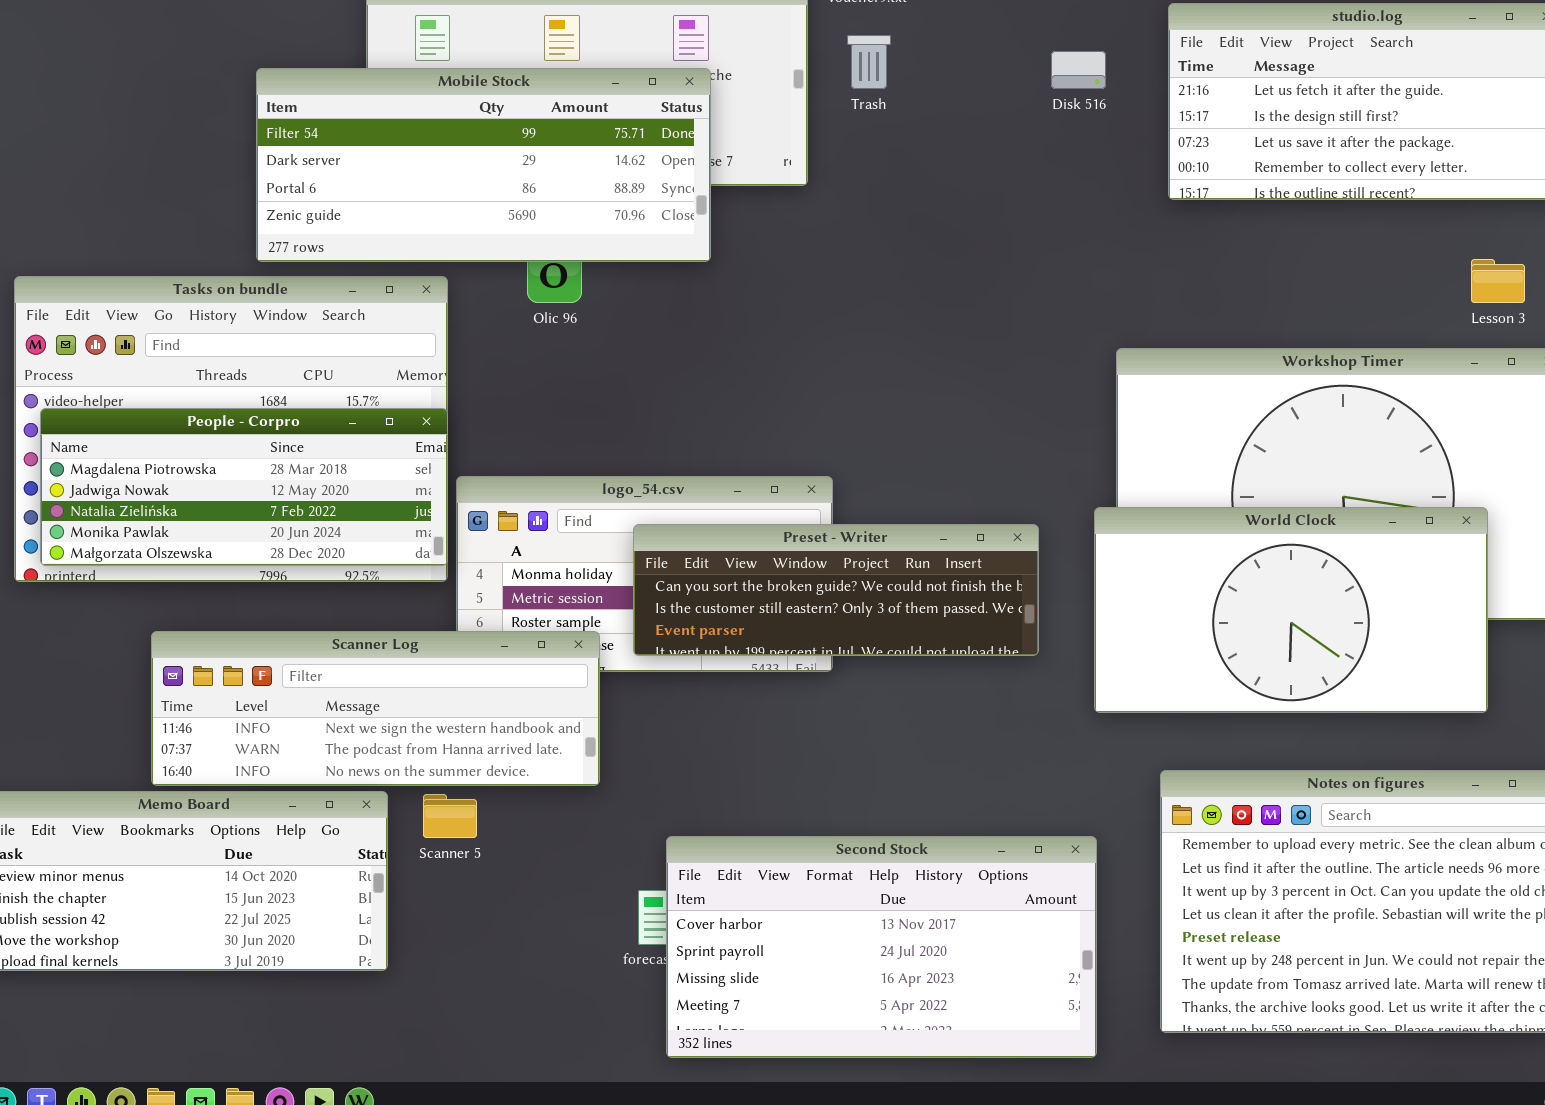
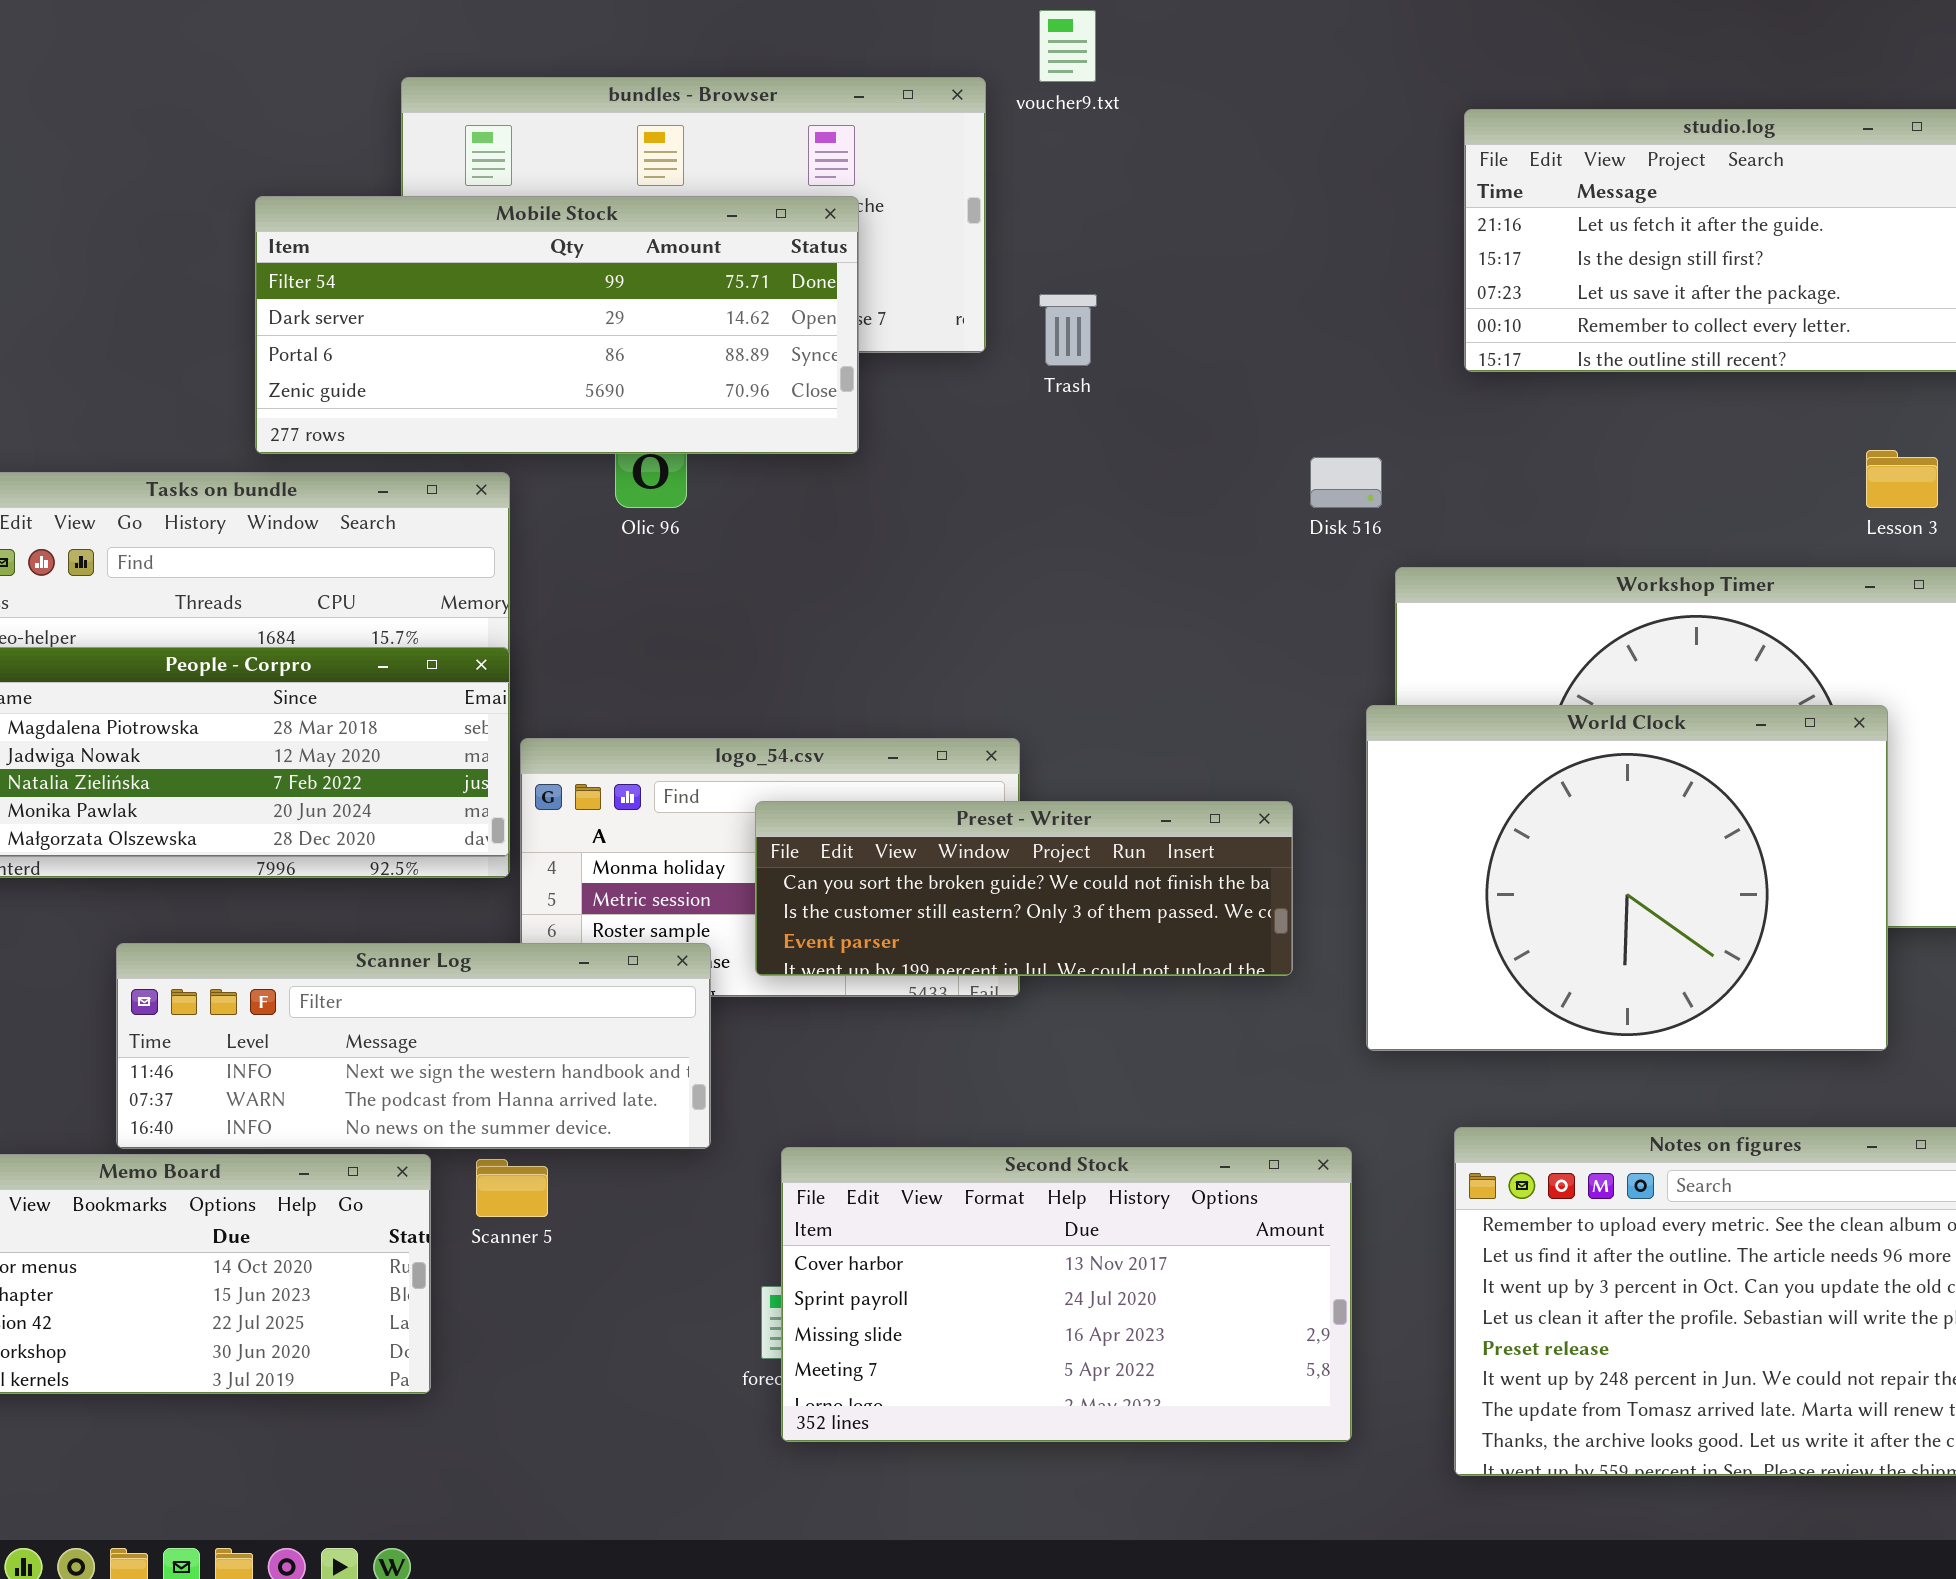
Trash: [847,35,891,89] -> [1039,294,1097,366], moved
Disk 516: [1051,51,1106,89] -> [1310,457,1382,508], moved
World Clock: [1094,507,1488,713] -> [1366,705,1888,1051], resized
Second Stock: [666,836,1097,1058] -> [781,1147,1352,1442], moved

